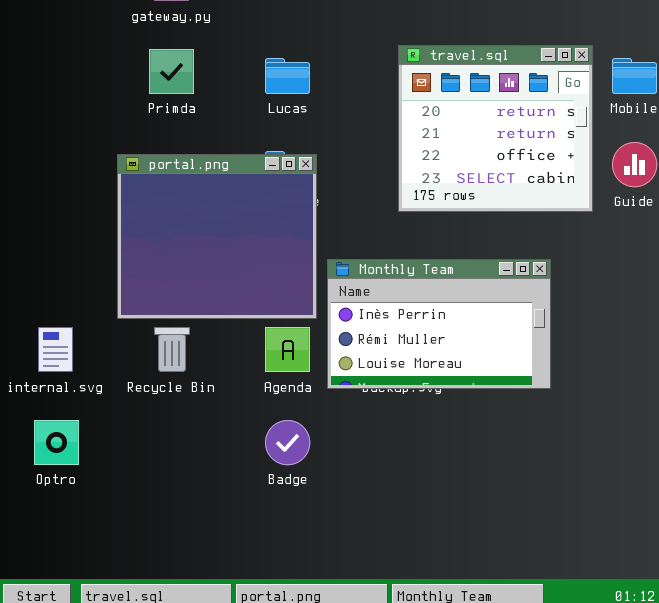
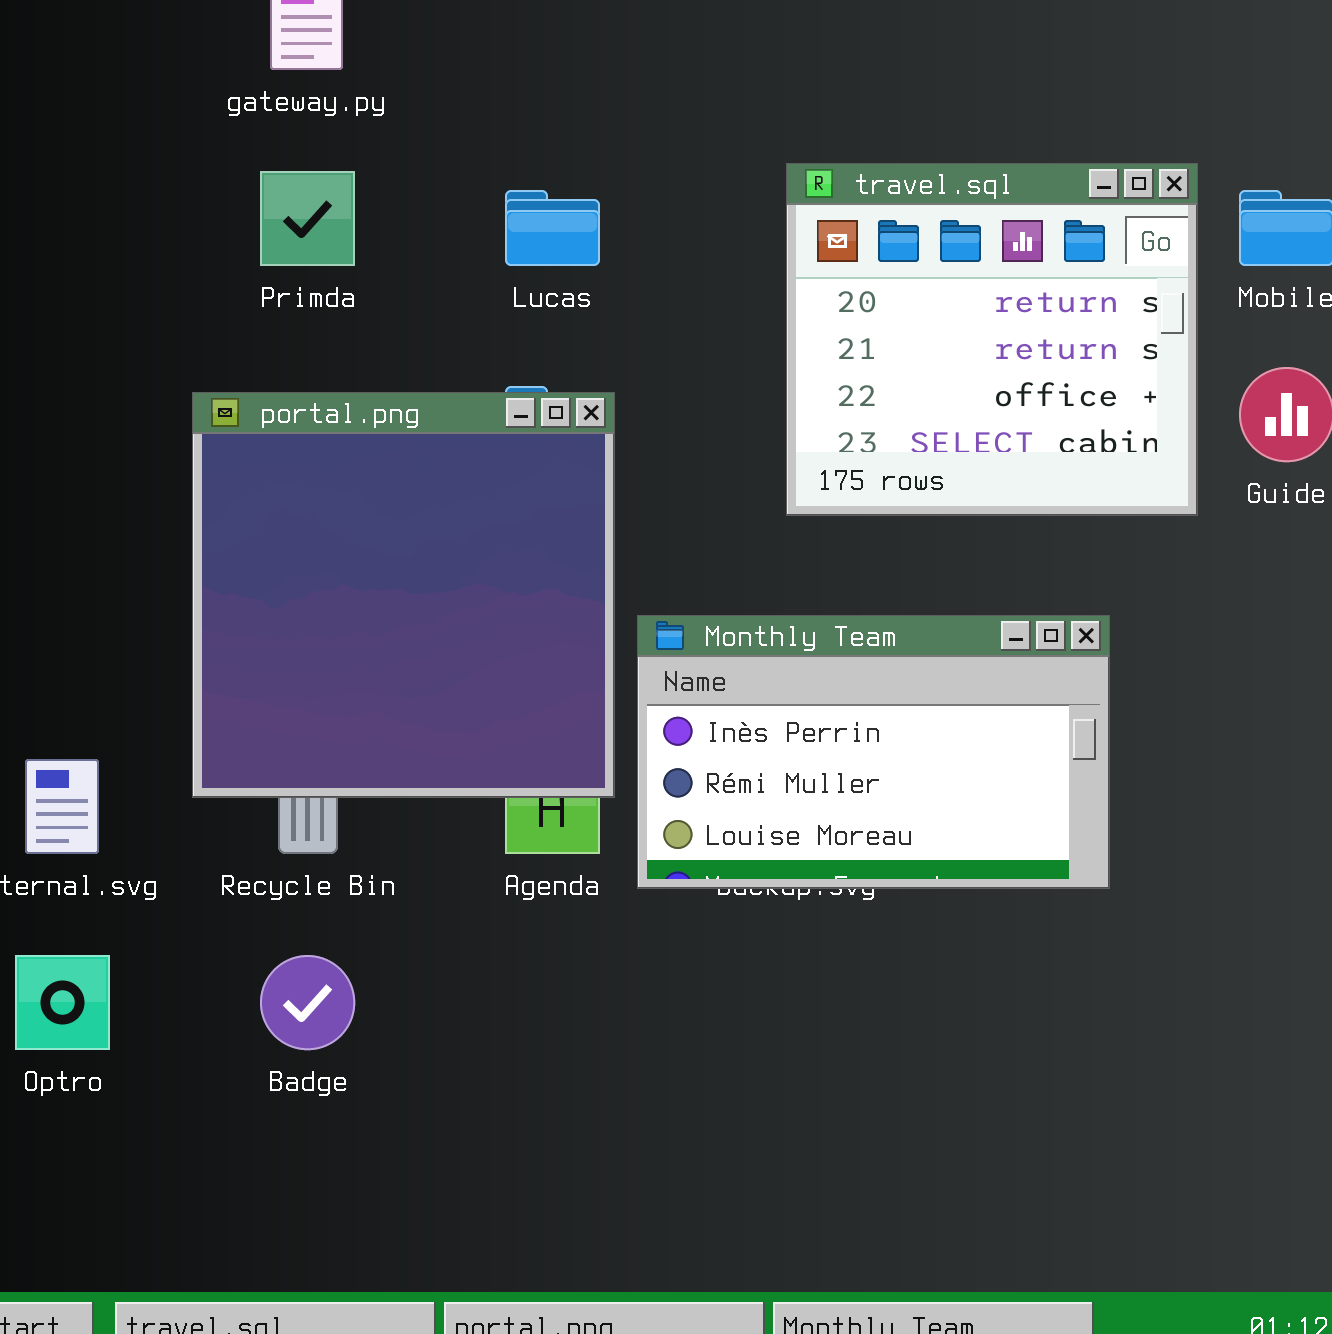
portal.png: [117,154,317,319] -> [192,392,615,798], resized
Badge: [265,420,310,465] -> [260,955,355,1050], moved

